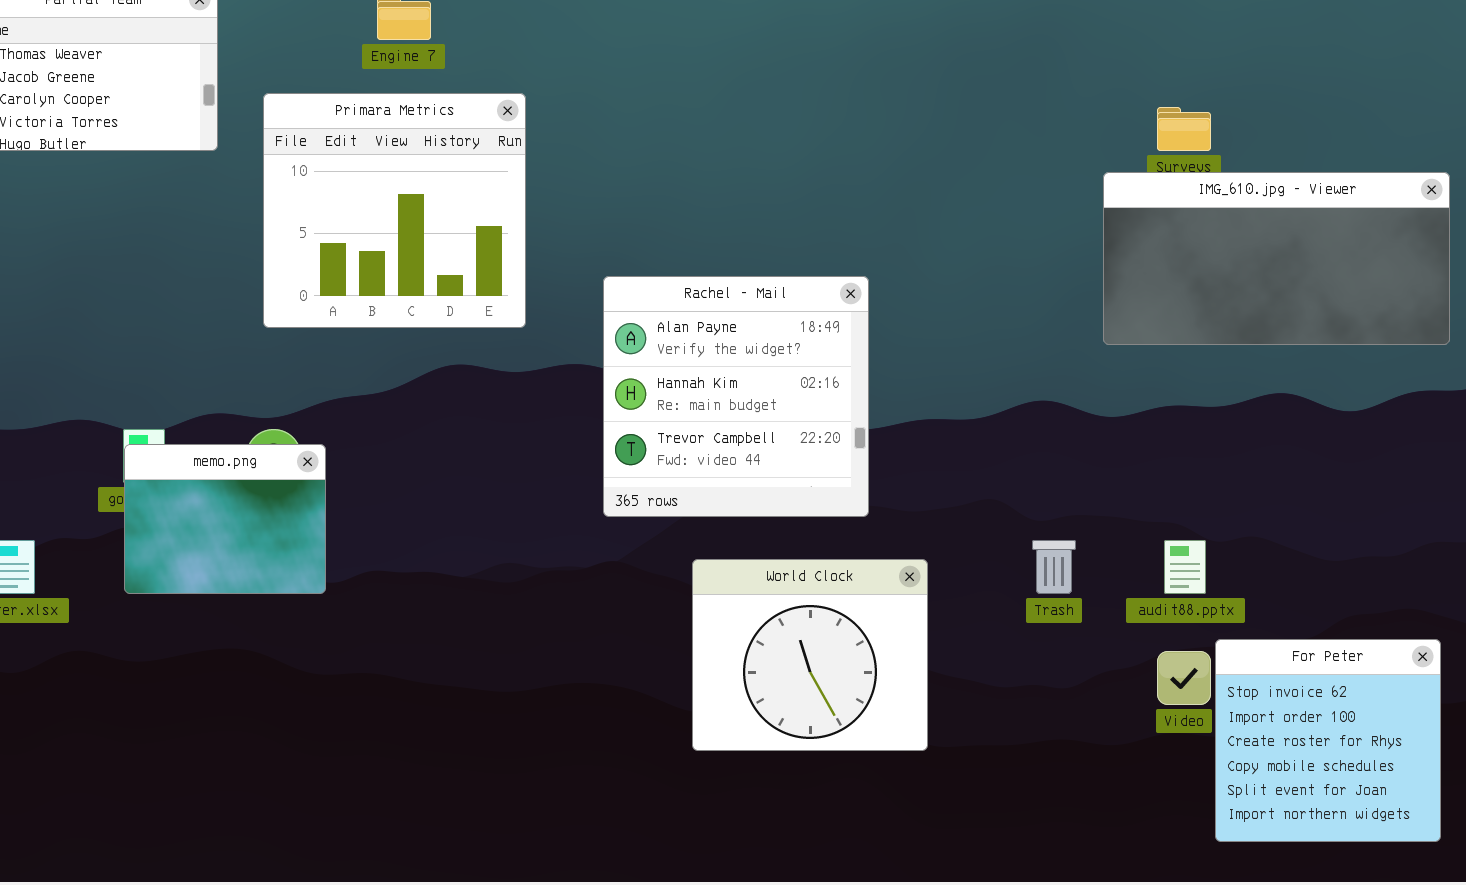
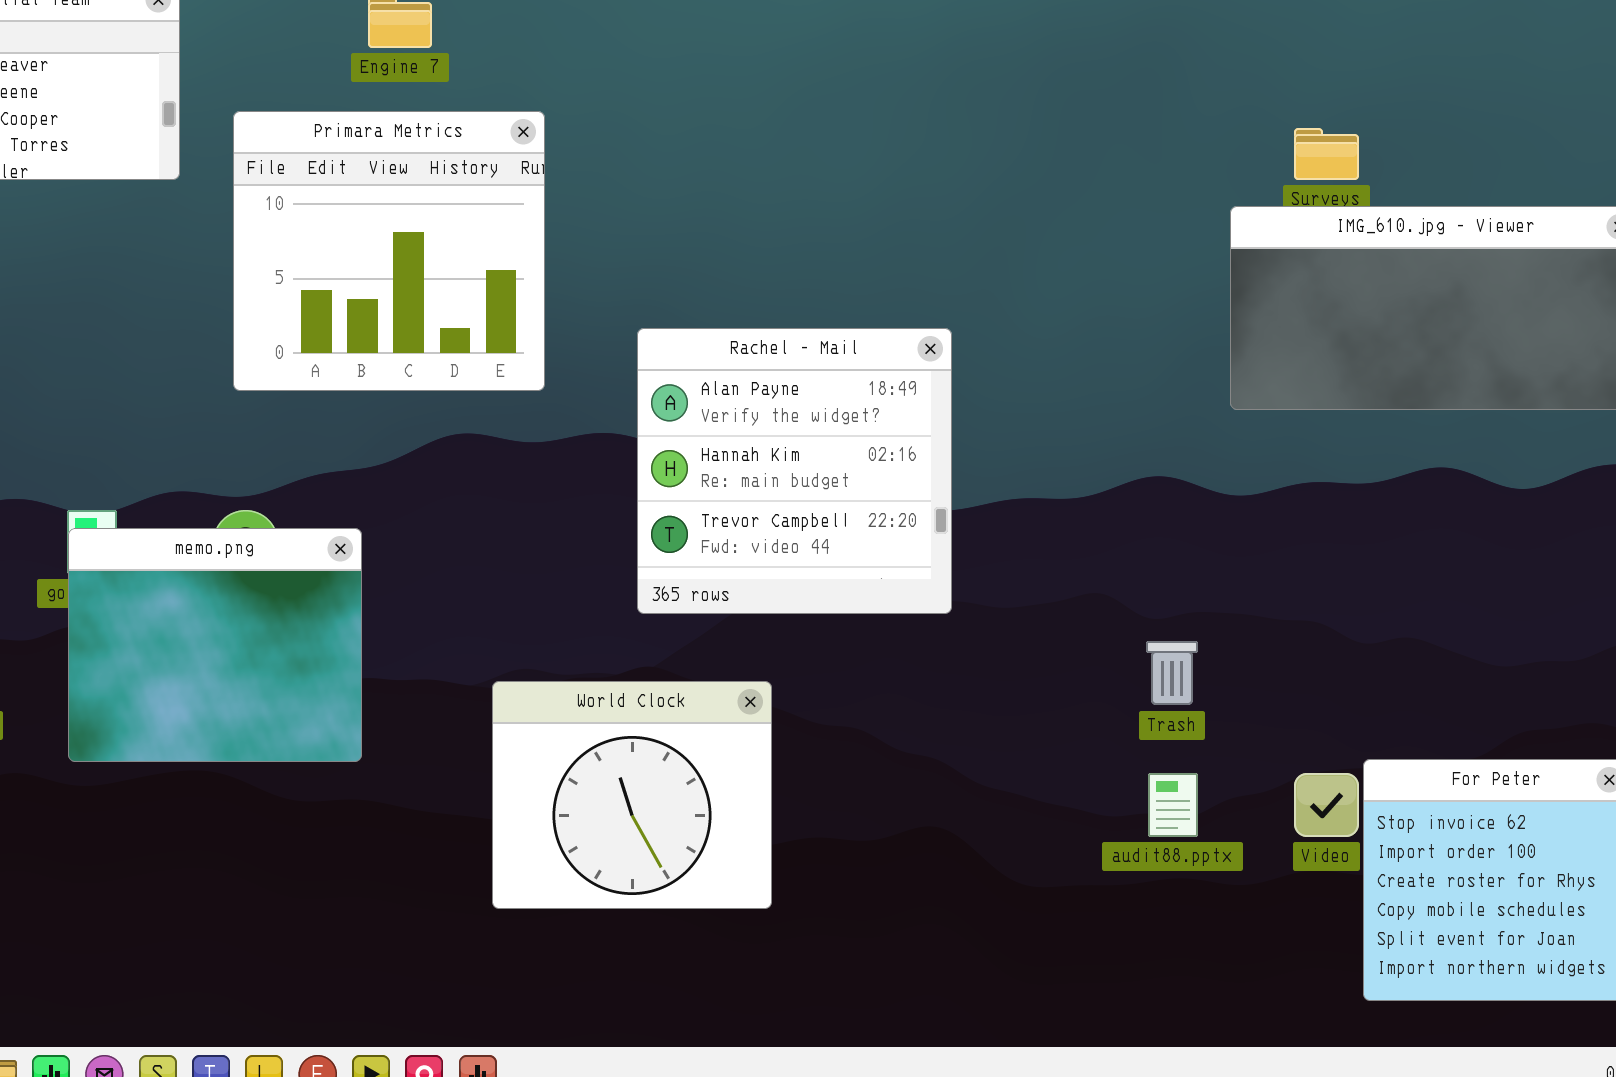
memo.png: [124,444,326,594] -> [68,528,362,762], resized
audit88.pptx: [1164,540,1206,594] -> [1148,773,1198,837], moved
World Clock: [692,559,928,751] -> [492,681,772,909], moved

